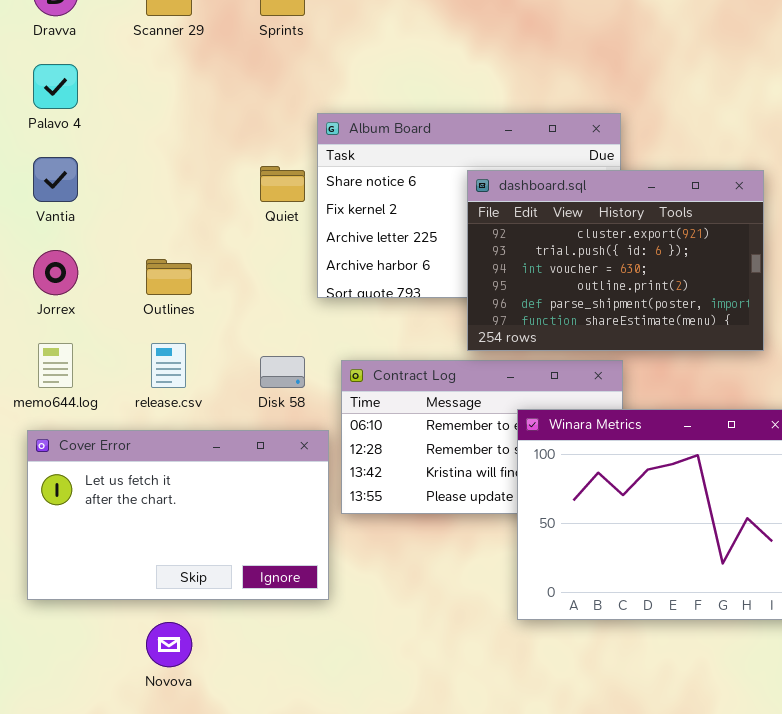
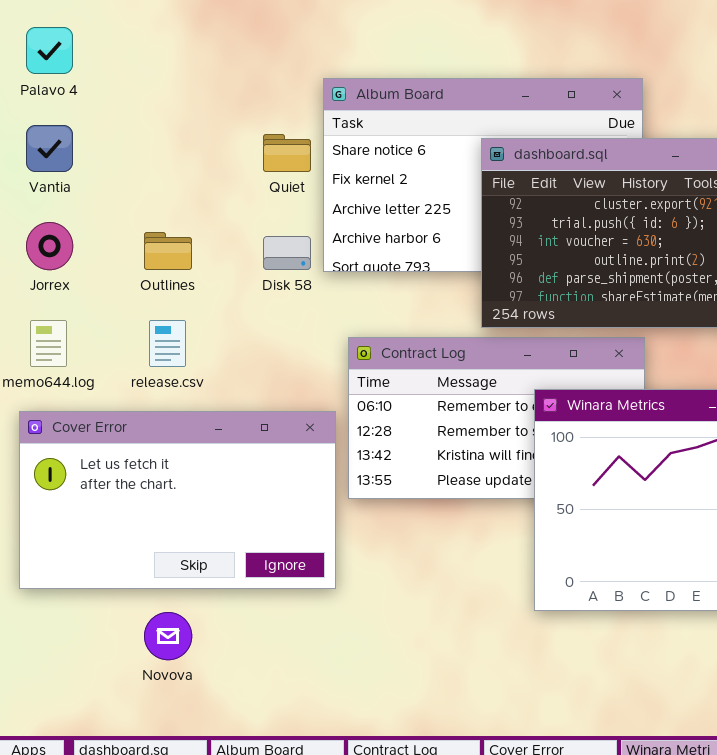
Disk 58: [260,356,305,388] -> [263,236,311,270], moved

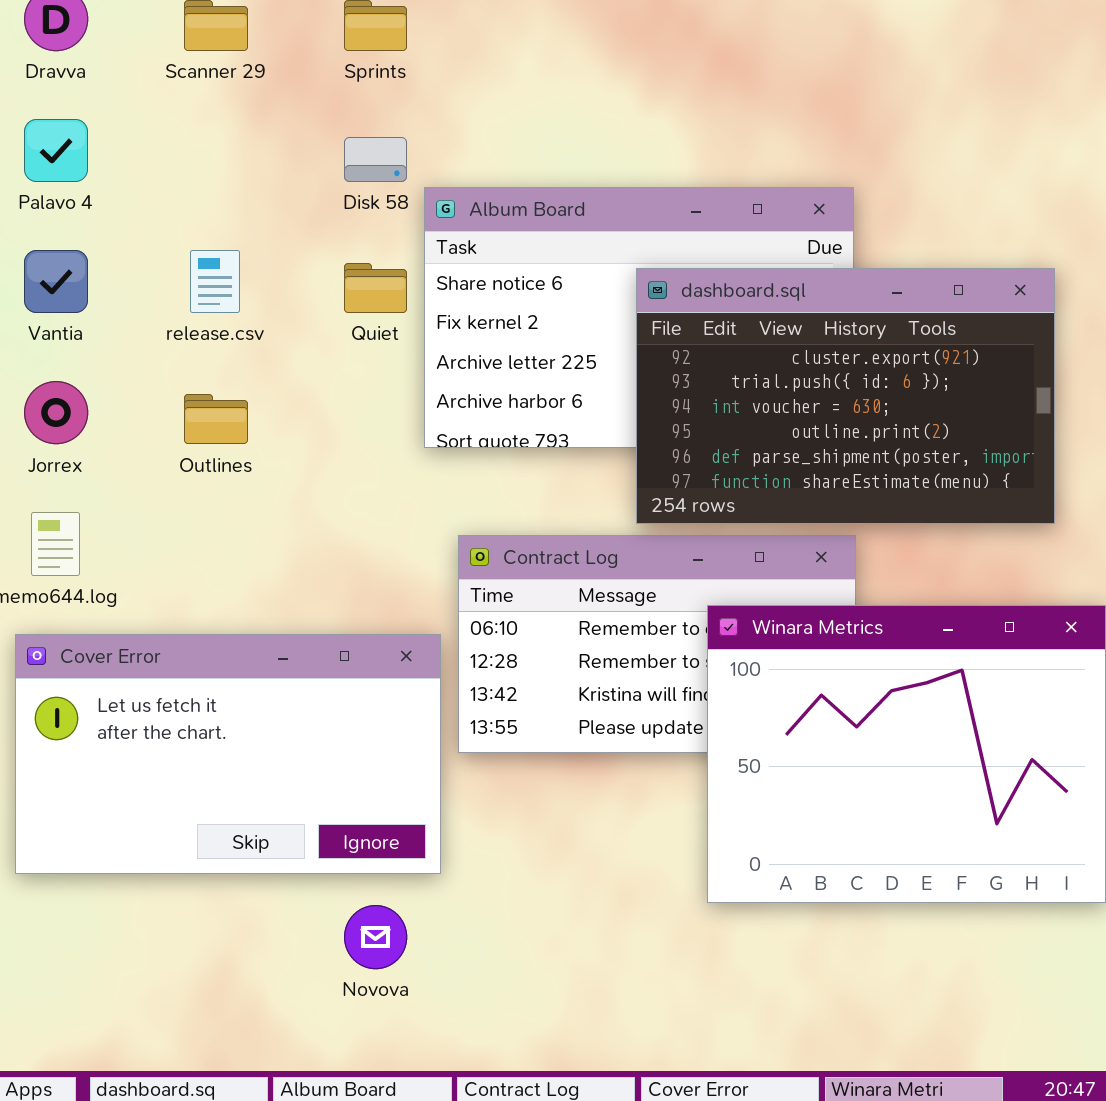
Disk 58: [263,236,311,270] -> [344,137,407,182], moved
release.csv: [149,320,186,367] -> [190,250,240,313], moved
Novova: [144,612,192,660] -> [344,905,407,969], moved

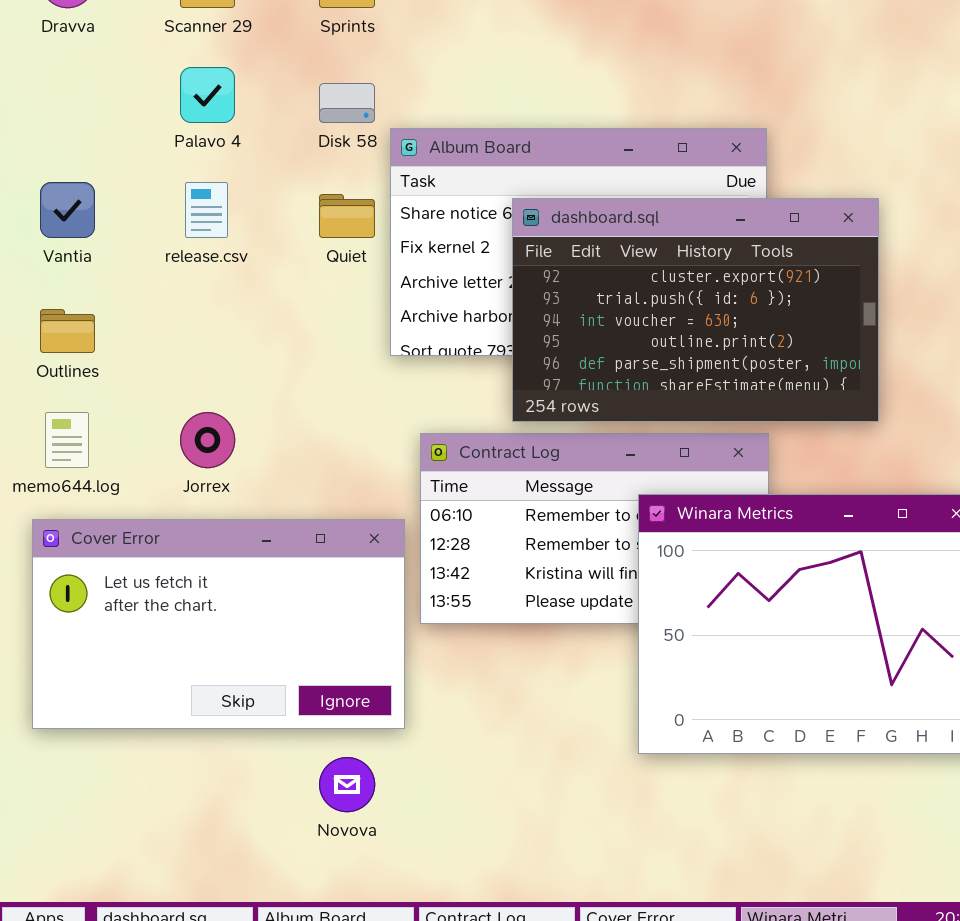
Palavo 4: [24,119,88,182] -> [180,67,235,123], moved
dashboard.sql: [636,268,1055,524] -> [512,198,879,422], moved
Jorrex: [24,381,88,444] -> [180,412,235,468], moved
Outlines: [184,394,248,444] -> [40,309,95,353], moved

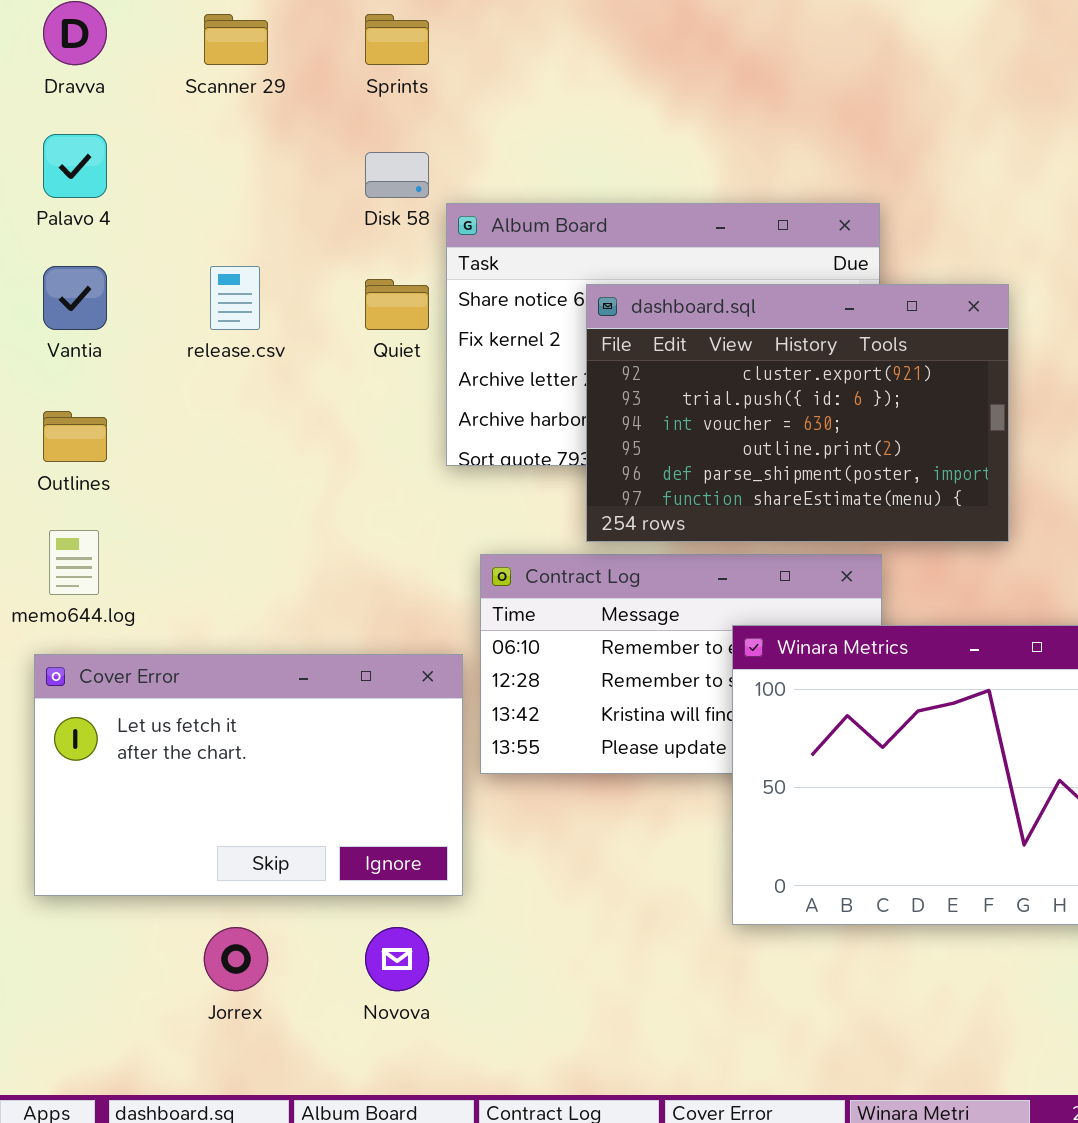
Palavo 4: [180,67,235,123] -> [43,134,107,198], moved
Jorrex: [180,412,235,468] -> [204,927,268,991], moved

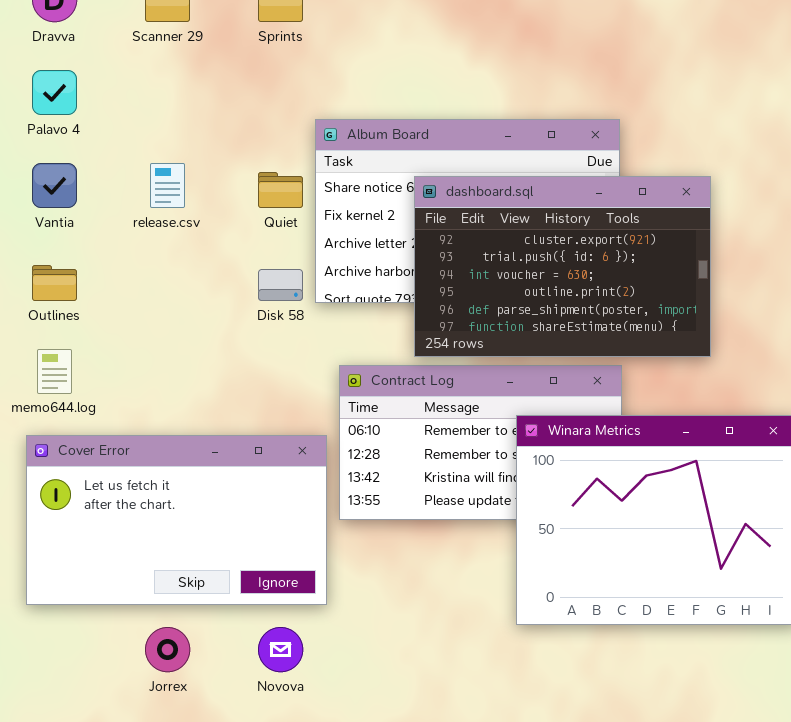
Disk 58: [365,152,429,198] -> [258,269,303,301], moved

